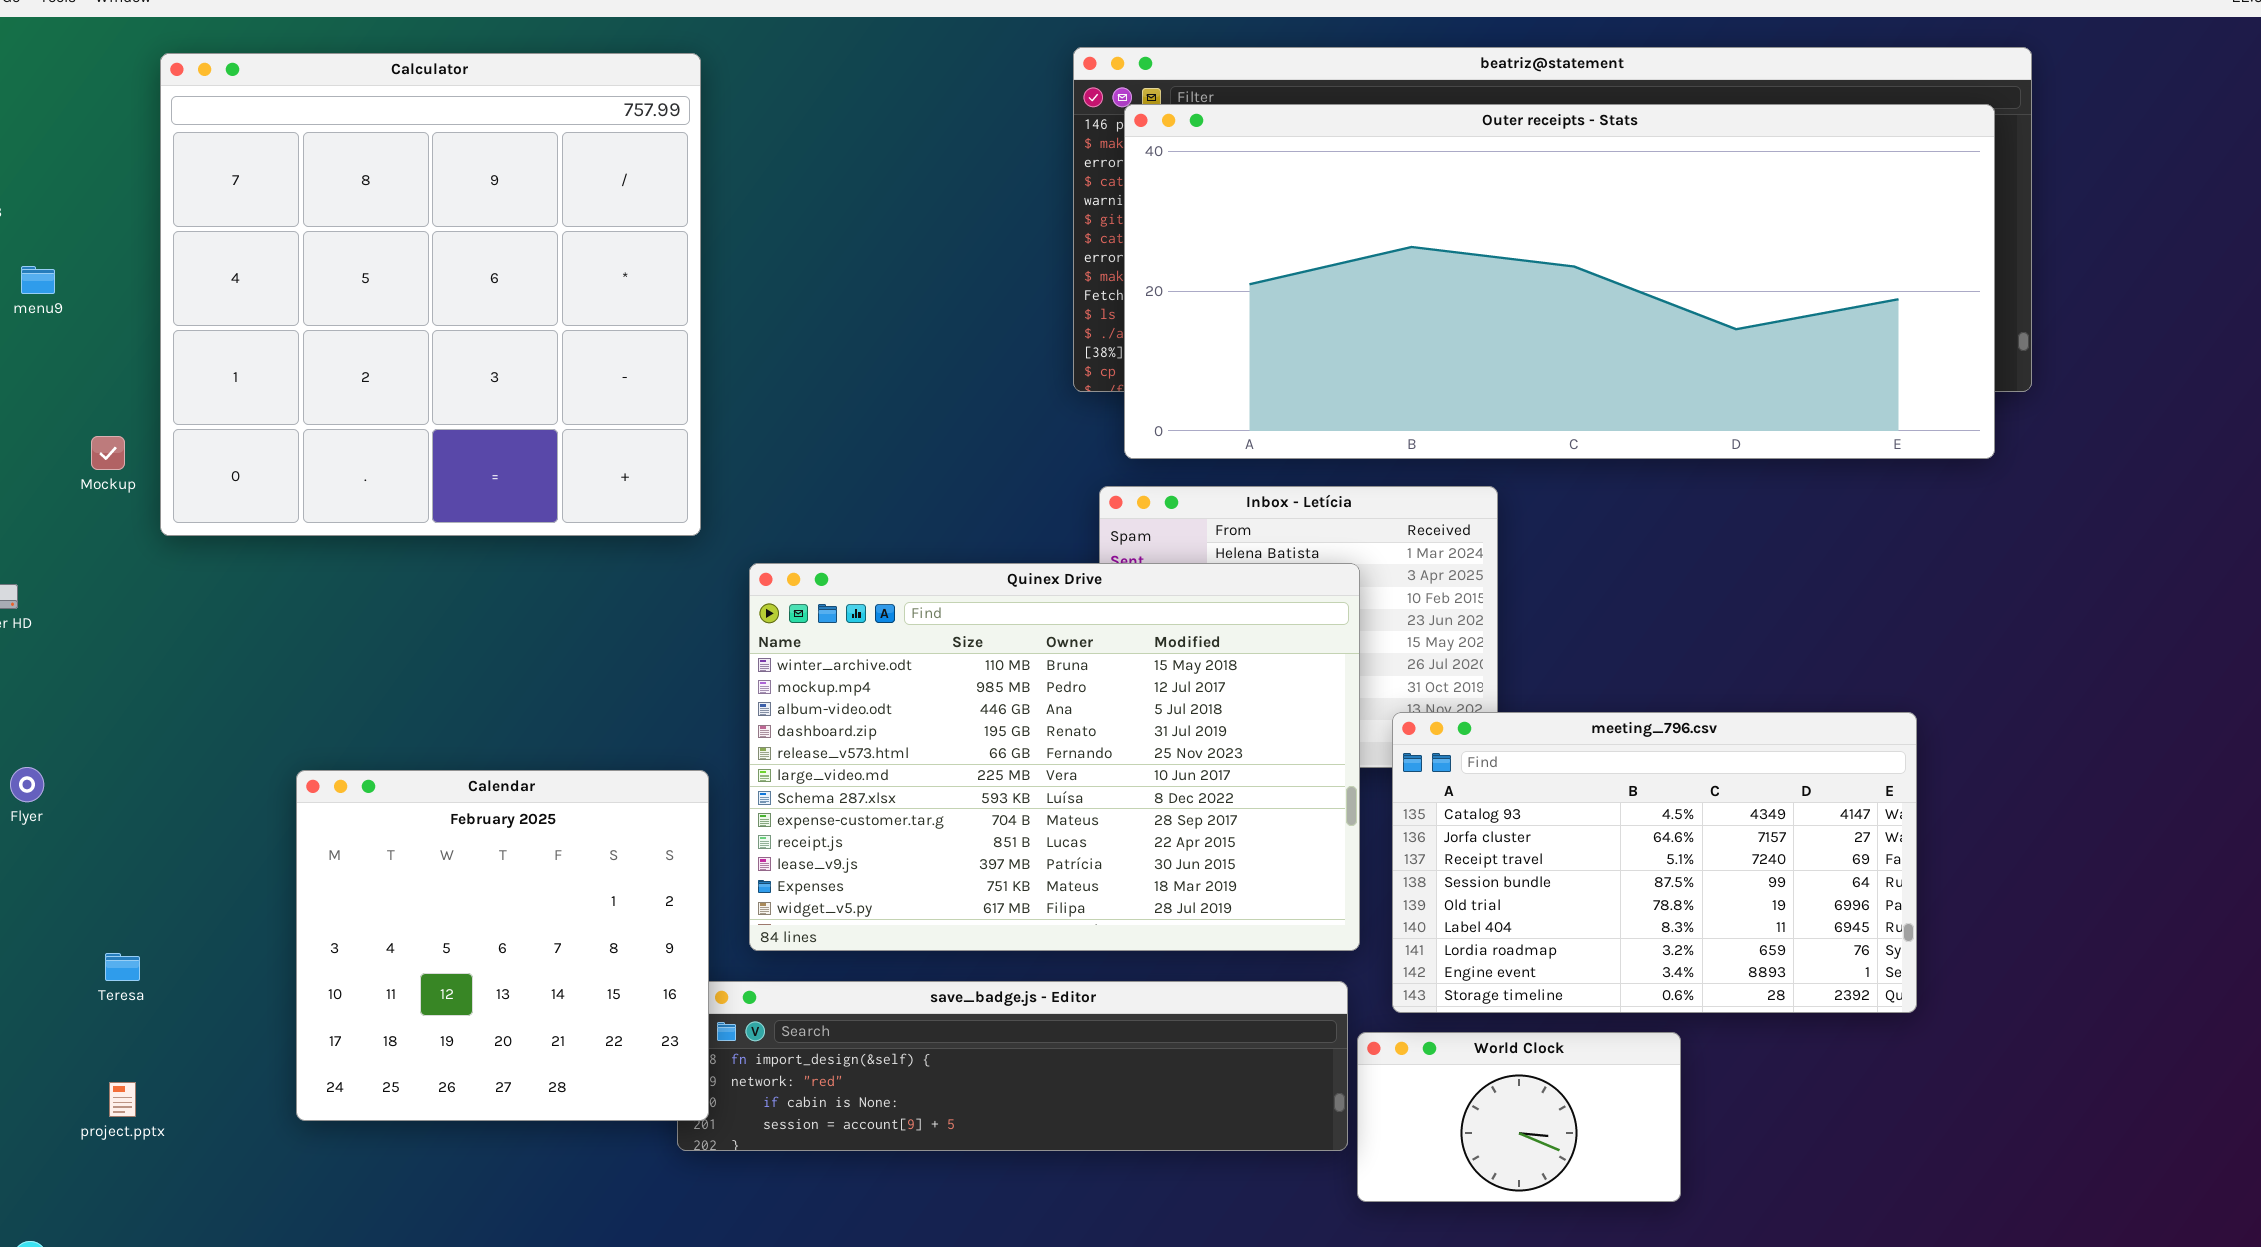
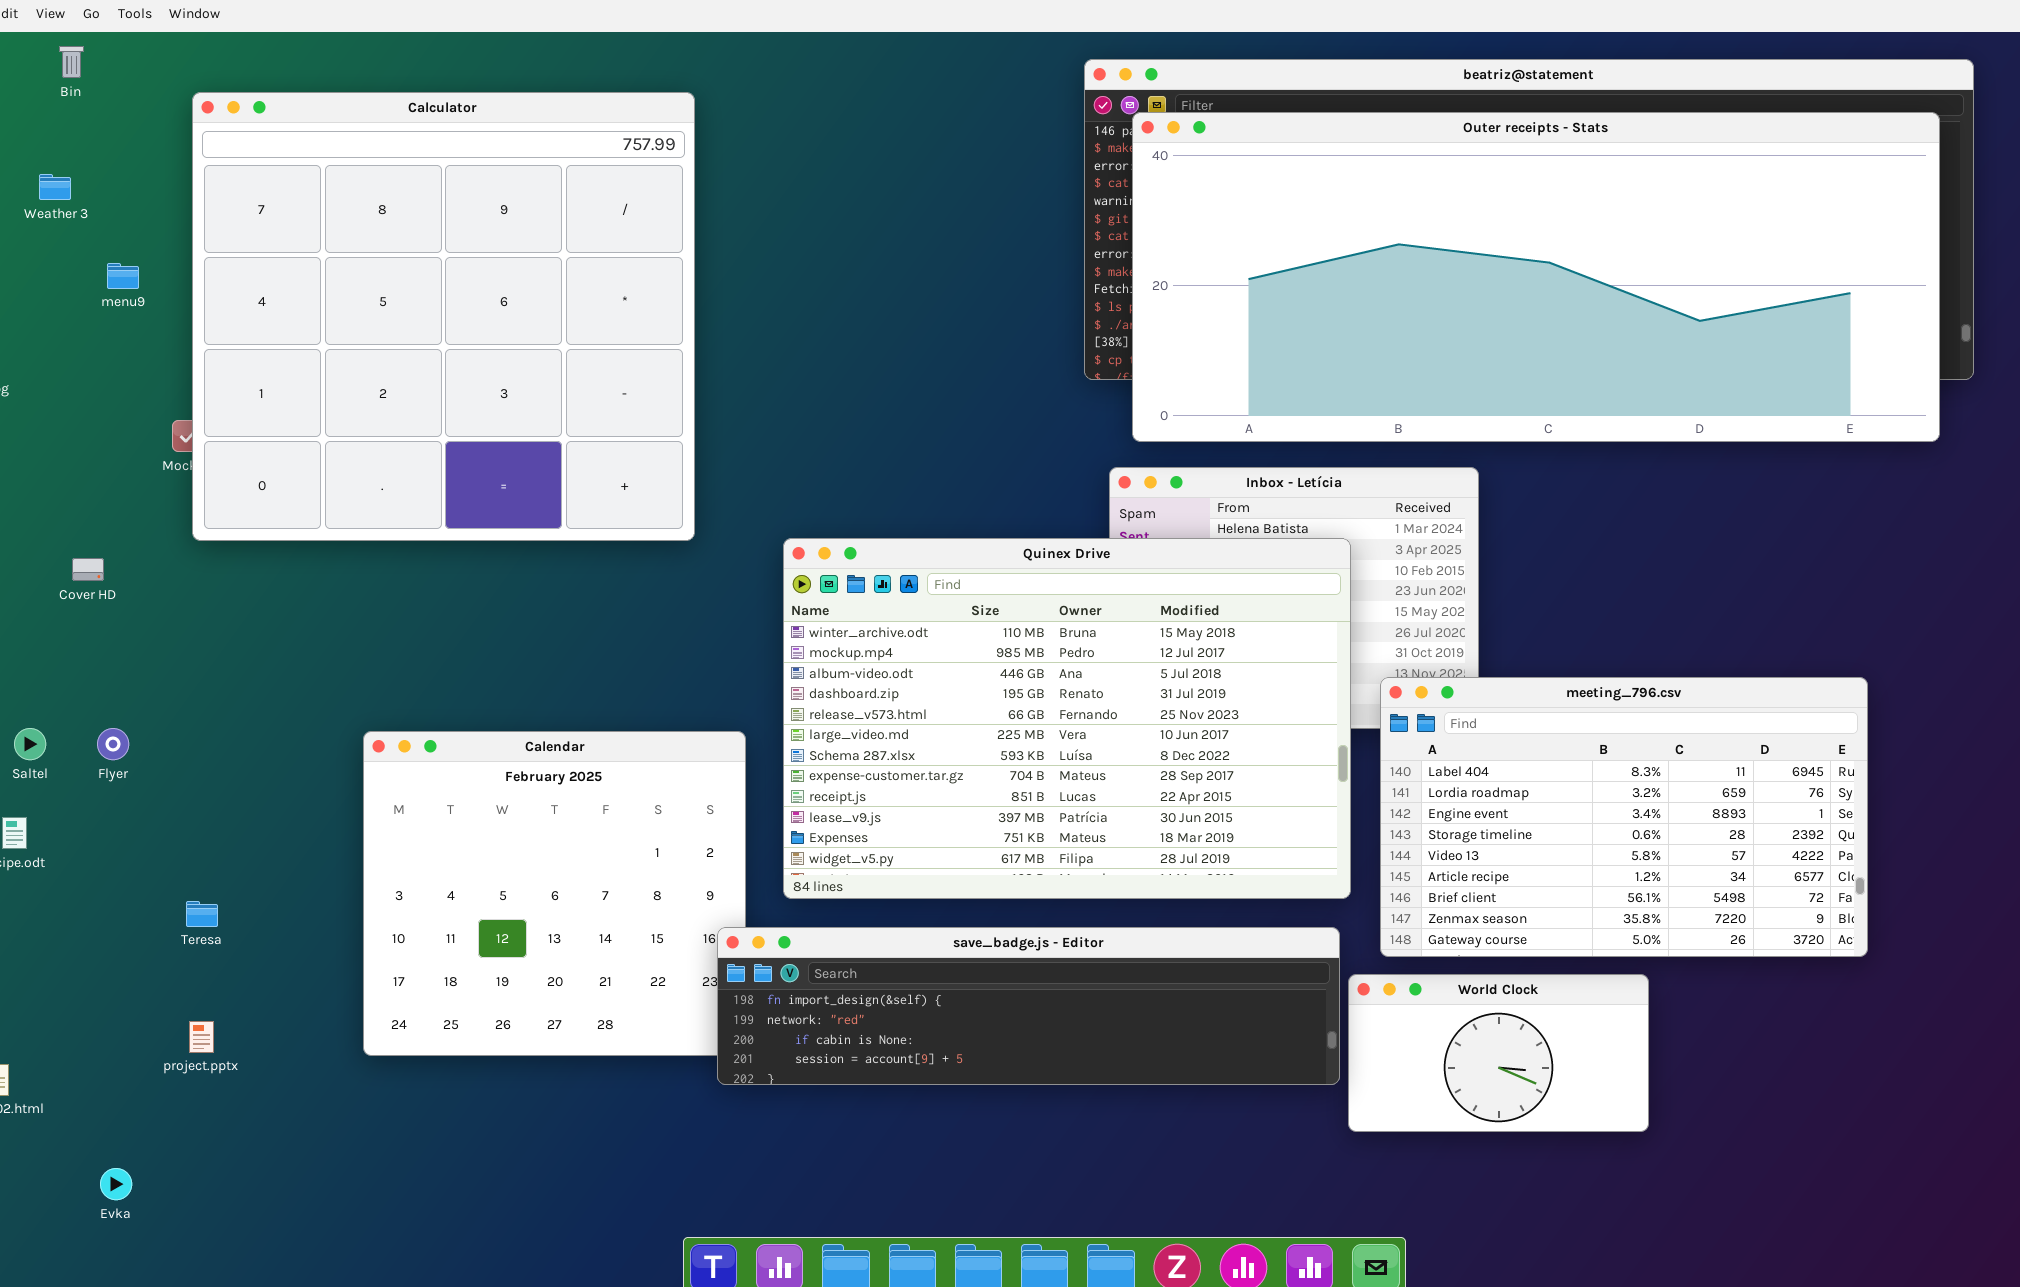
Calculator: [160,53,701,536] -> [192,92,695,541], moved
meeting_796.csv: [1392,712,1917,1013] -> [1380,677,1868,957], scrolled down 5 rows
save_badge.js - Editor: [677,981,1348,1151] -> [717,927,1340,1085], raised

